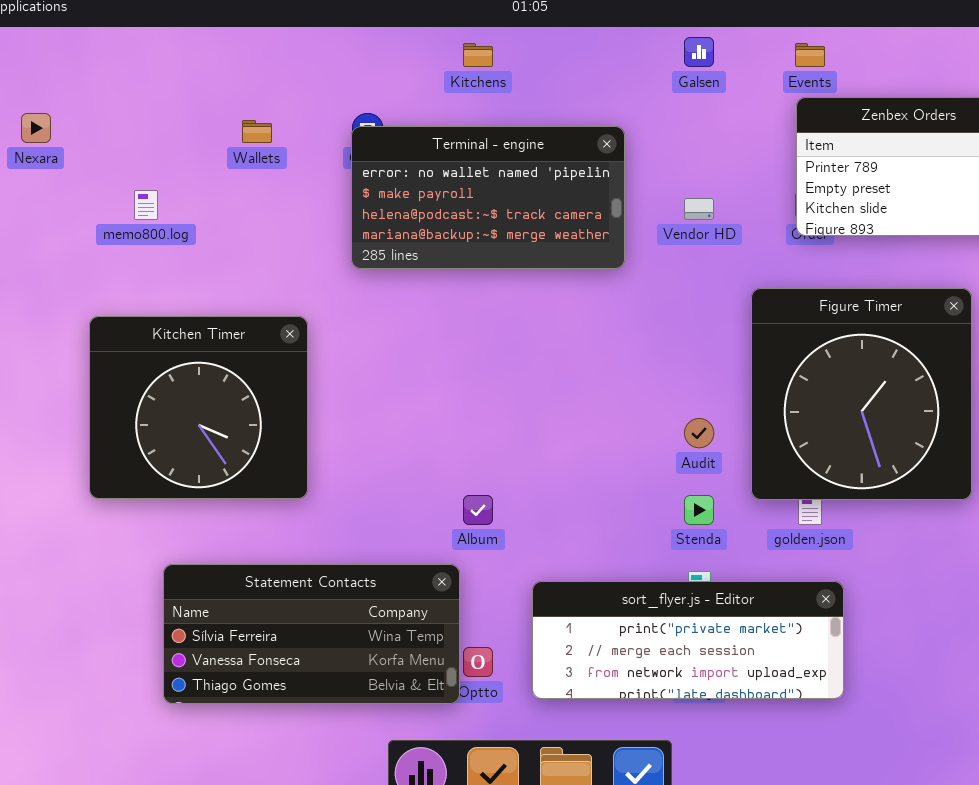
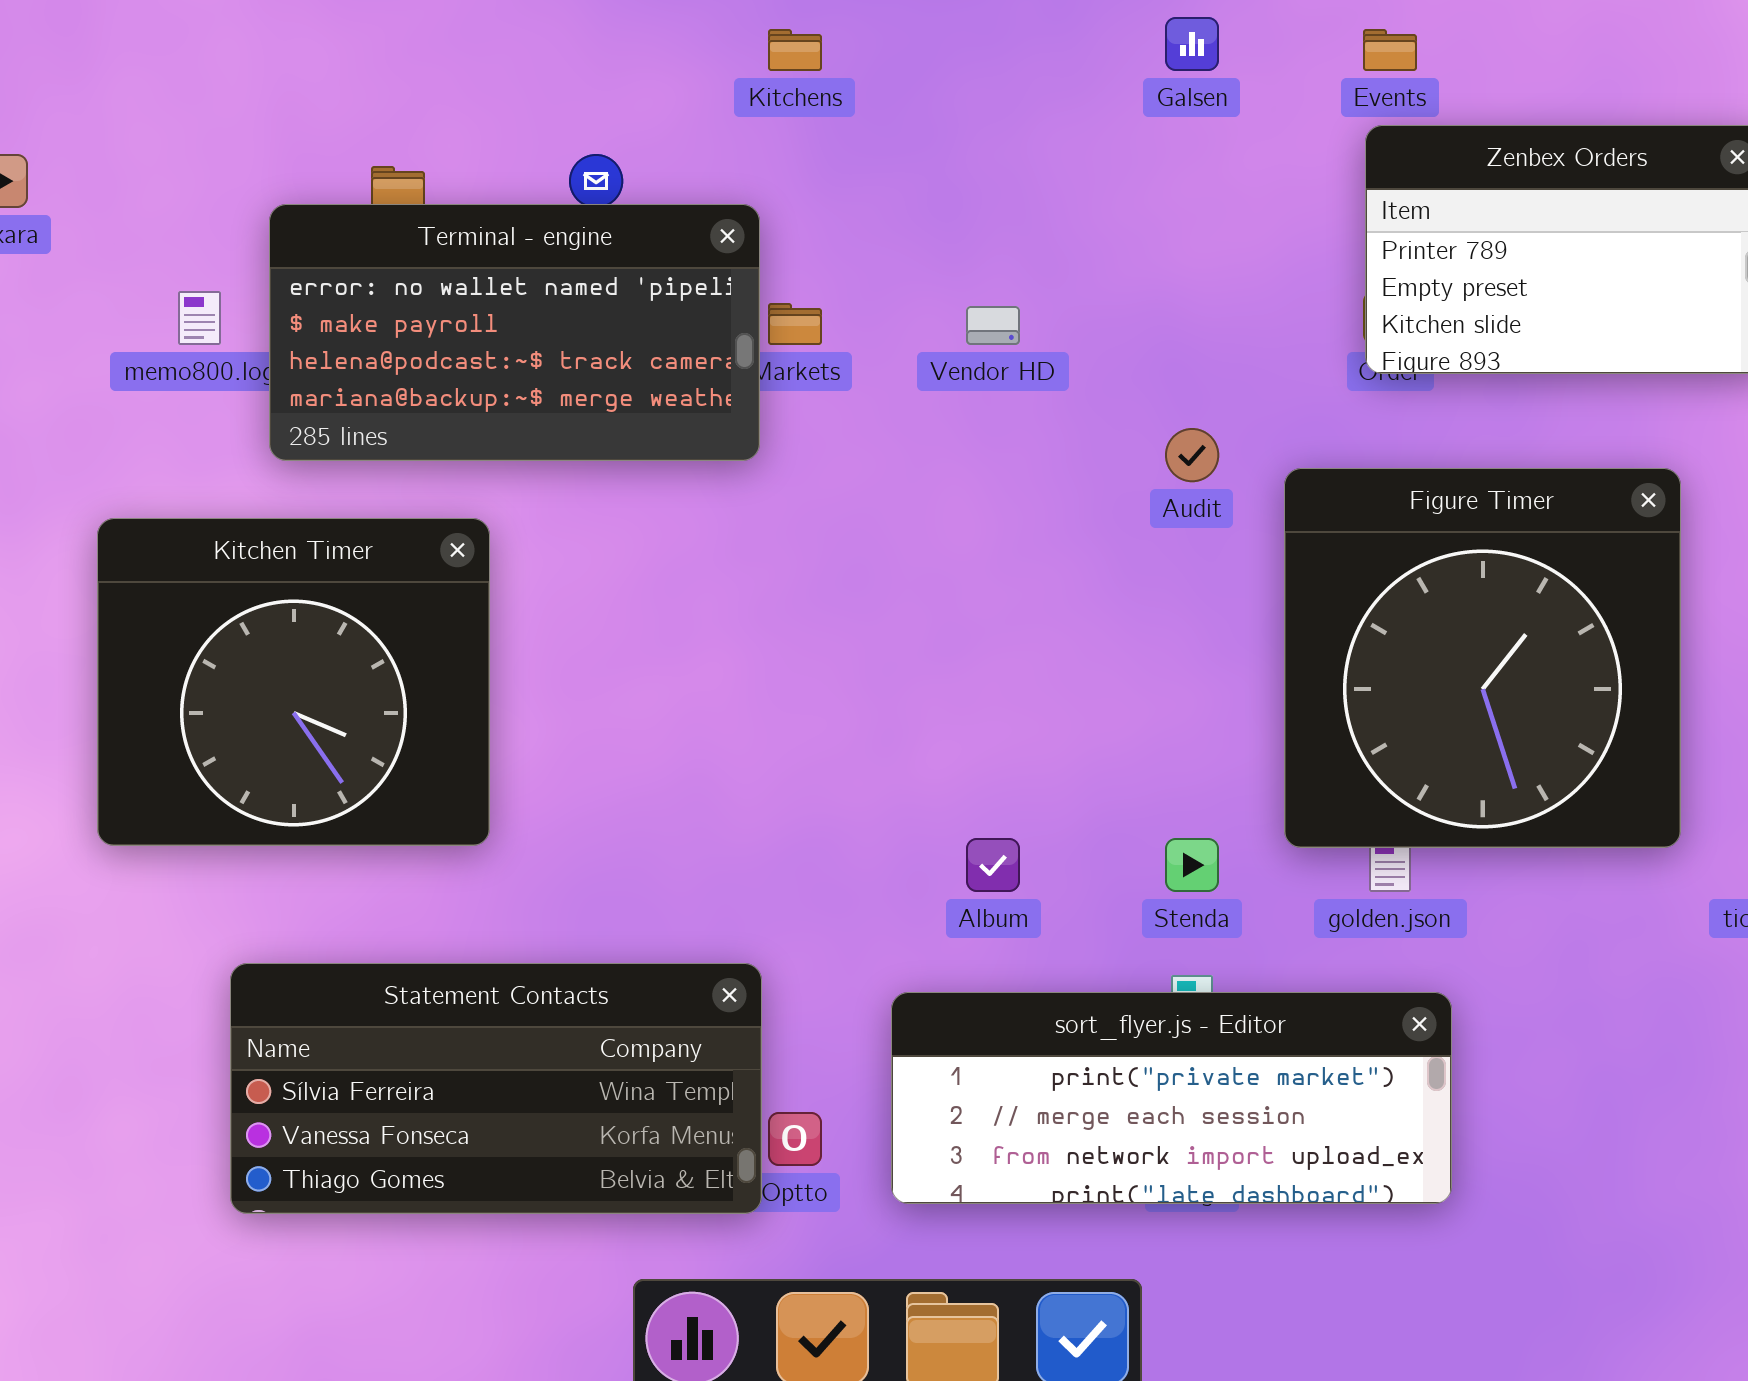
Terminal - engine: [351,126,625,269] -> [269,204,760,461], moved
Vendor HD: [684,198,714,220] -> [966,306,1020,345], moved
Audit: [684,418,714,448] -> [1165,428,1219,482], moved
Album: [463,495,493,525] -> [966,838,1020,892], moved

